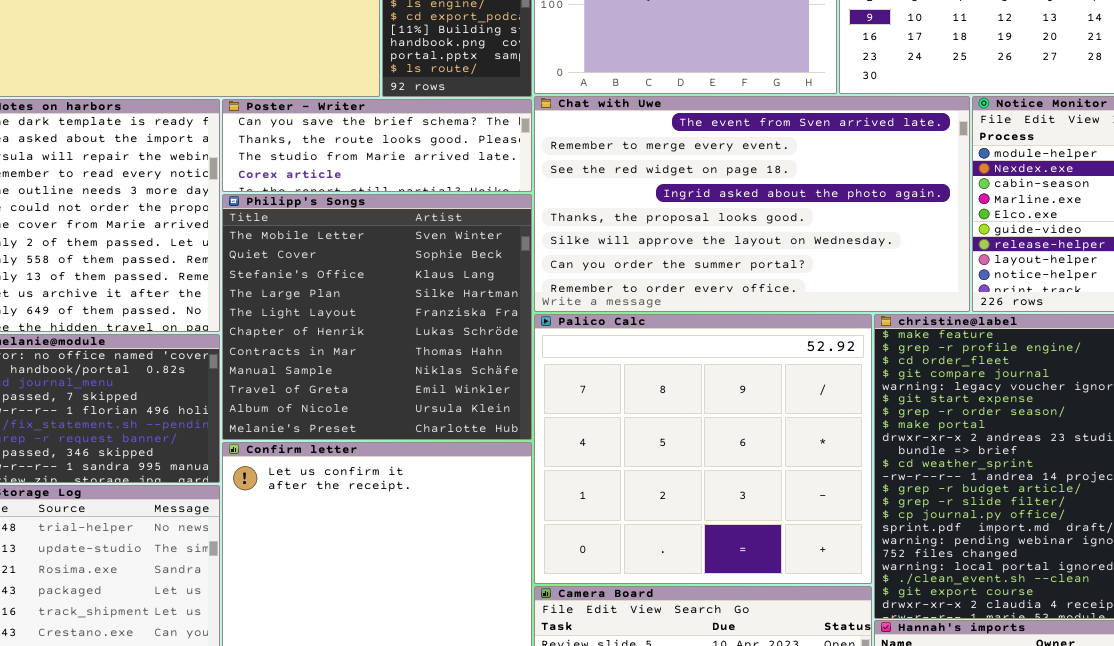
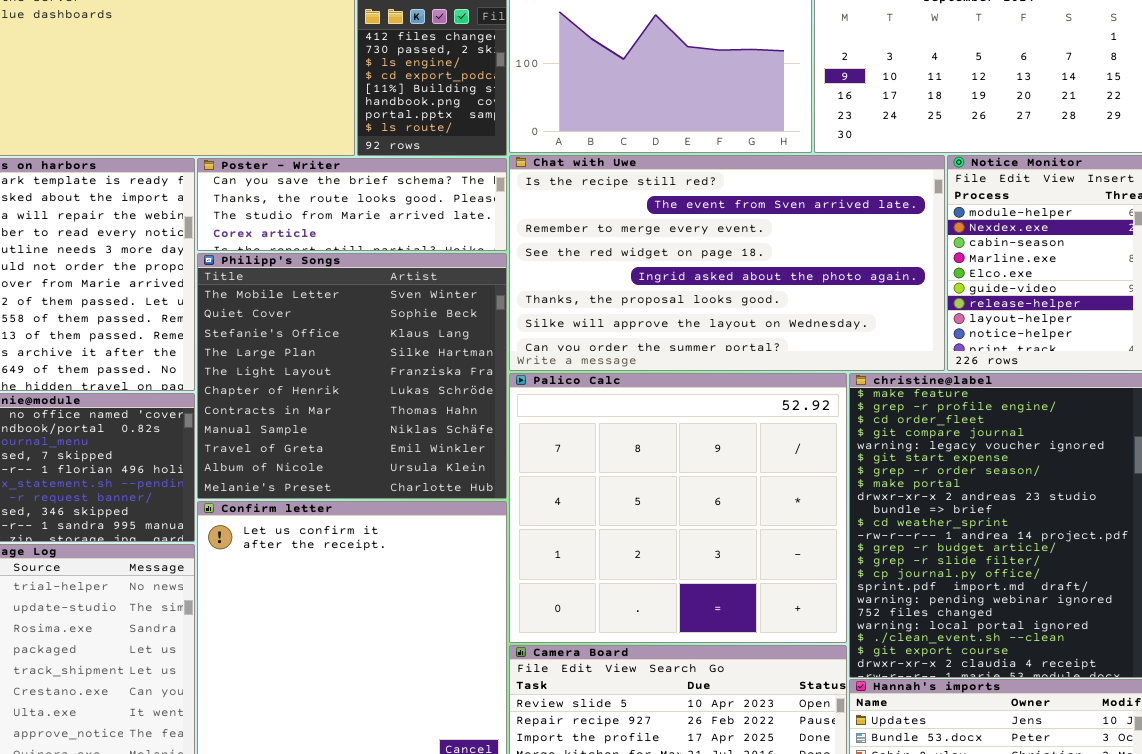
Chat with Uwe: [534,96,970,312] -> [509,155,945,371], scrolled up 1 row

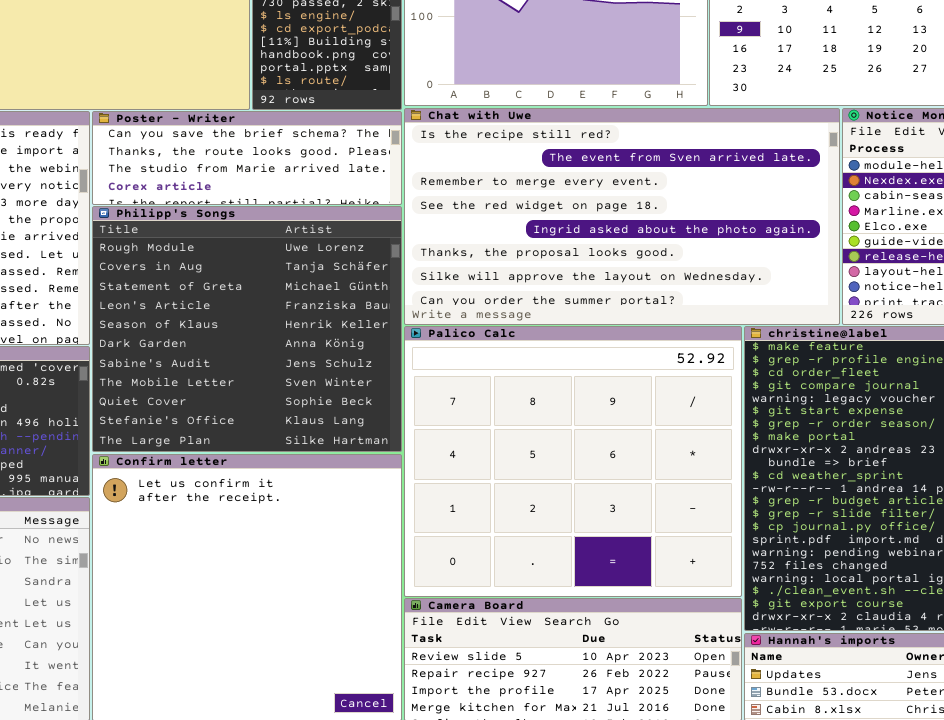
Philipp's Songs: [197,253,507,499] -> [92,206,402,452], scrolled up 7 rows

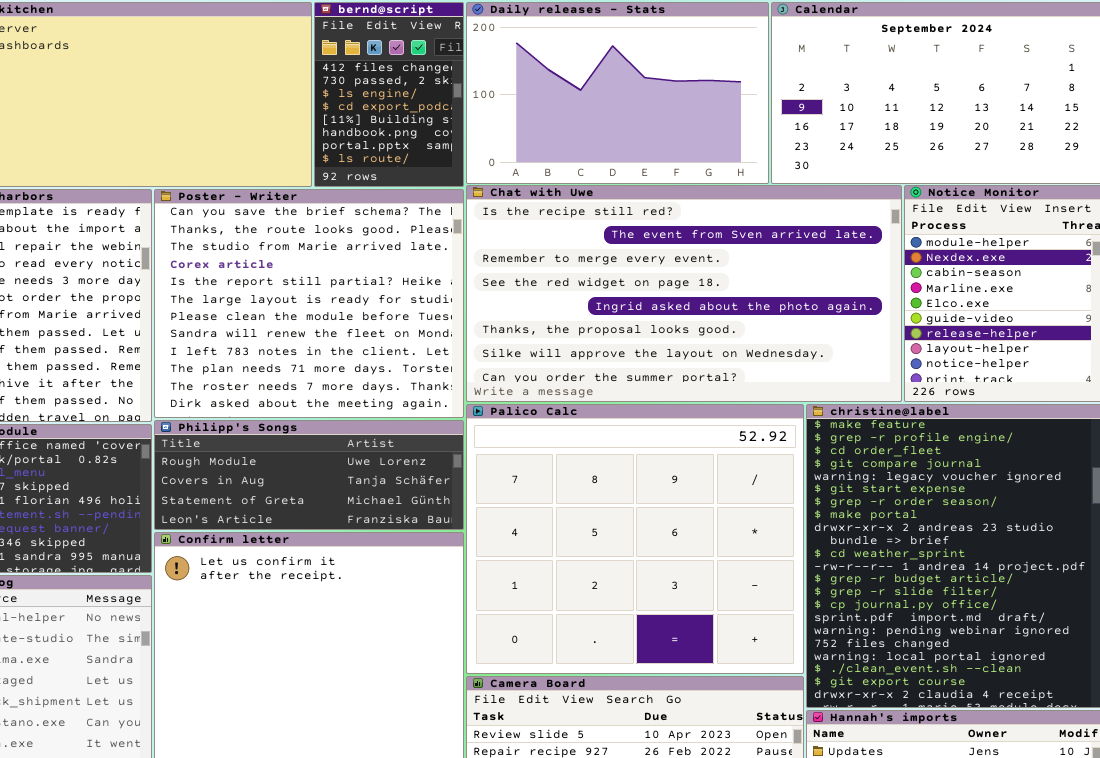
Poster - Writer: [92,111,402,205] -> [154,189,464,418], resized
Philipp's Songs: [92,206,402,452] -> [154,420,464,530], resized

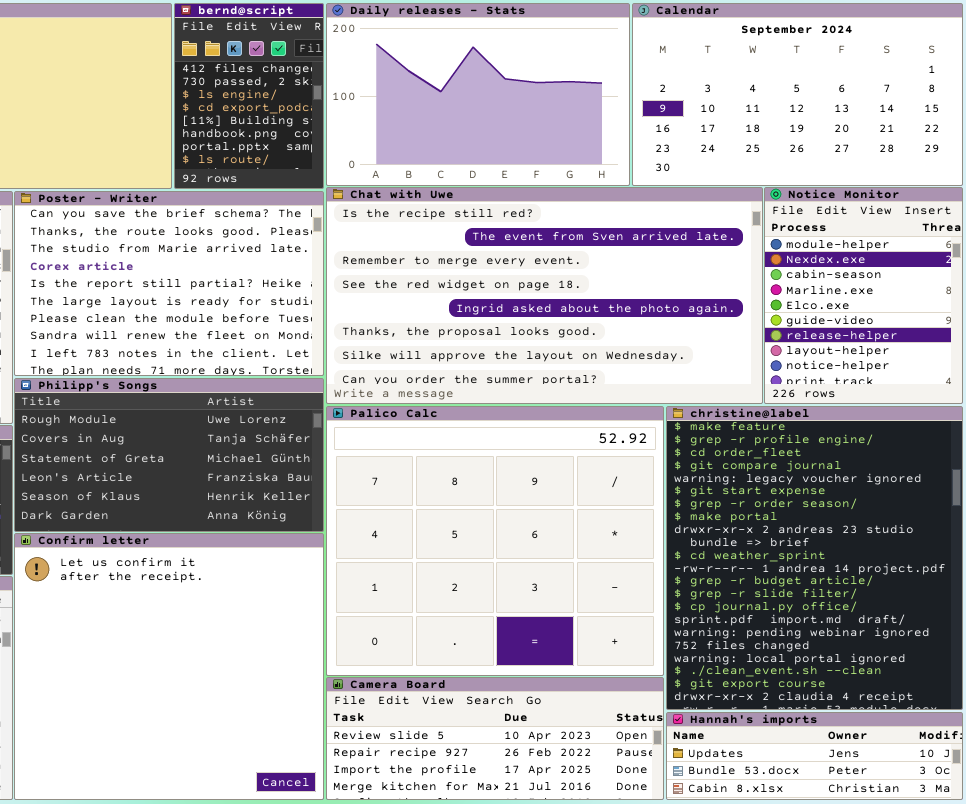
Poster - Writer: [154,189,464,418] -> [14,191,324,376], resized
Philipp's Songs: [154,420,464,530] -> [14,378,324,532], resized

